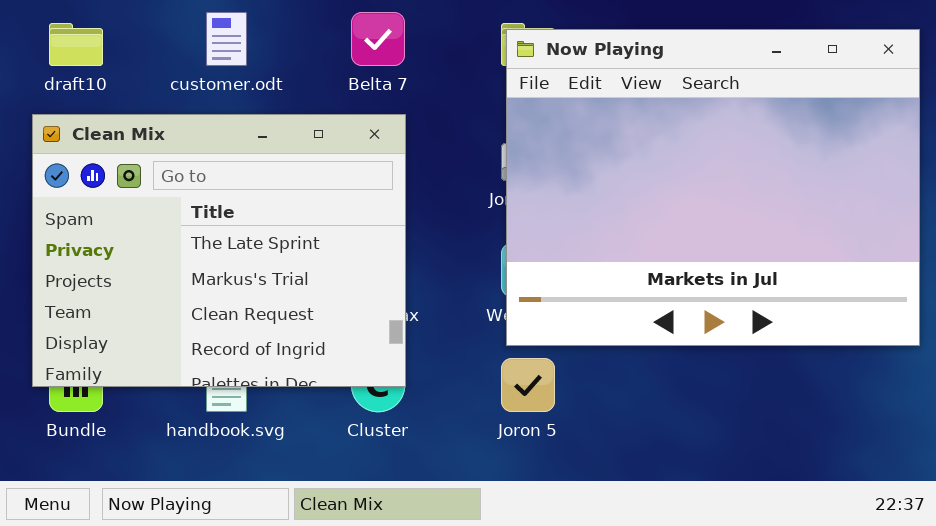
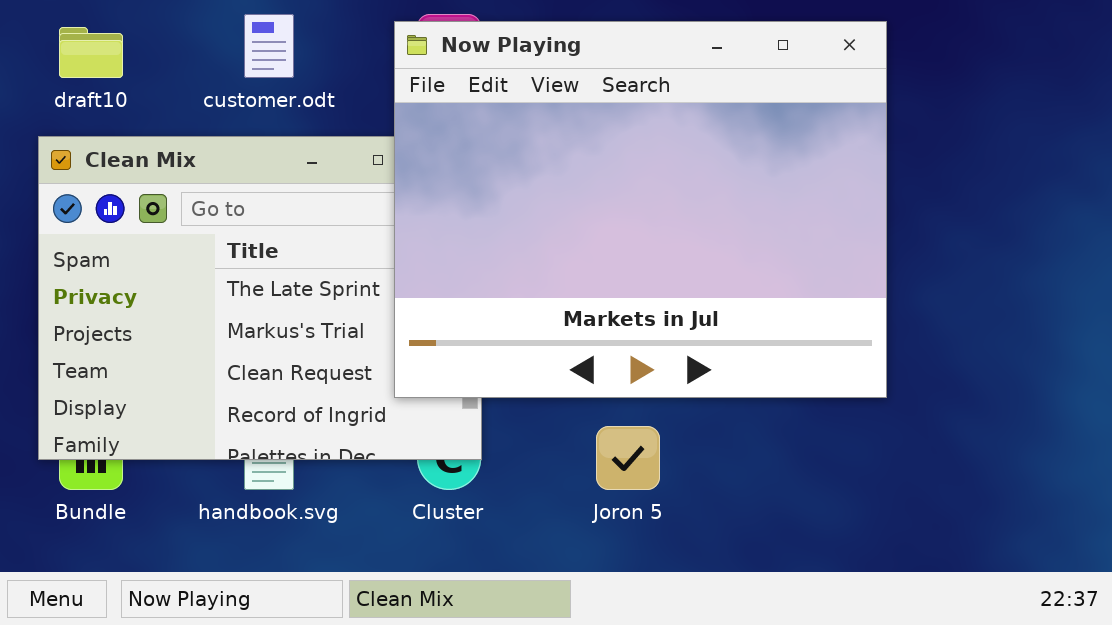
Now Playing: [506,29,920,346] -> [394,21,887,398], moved

